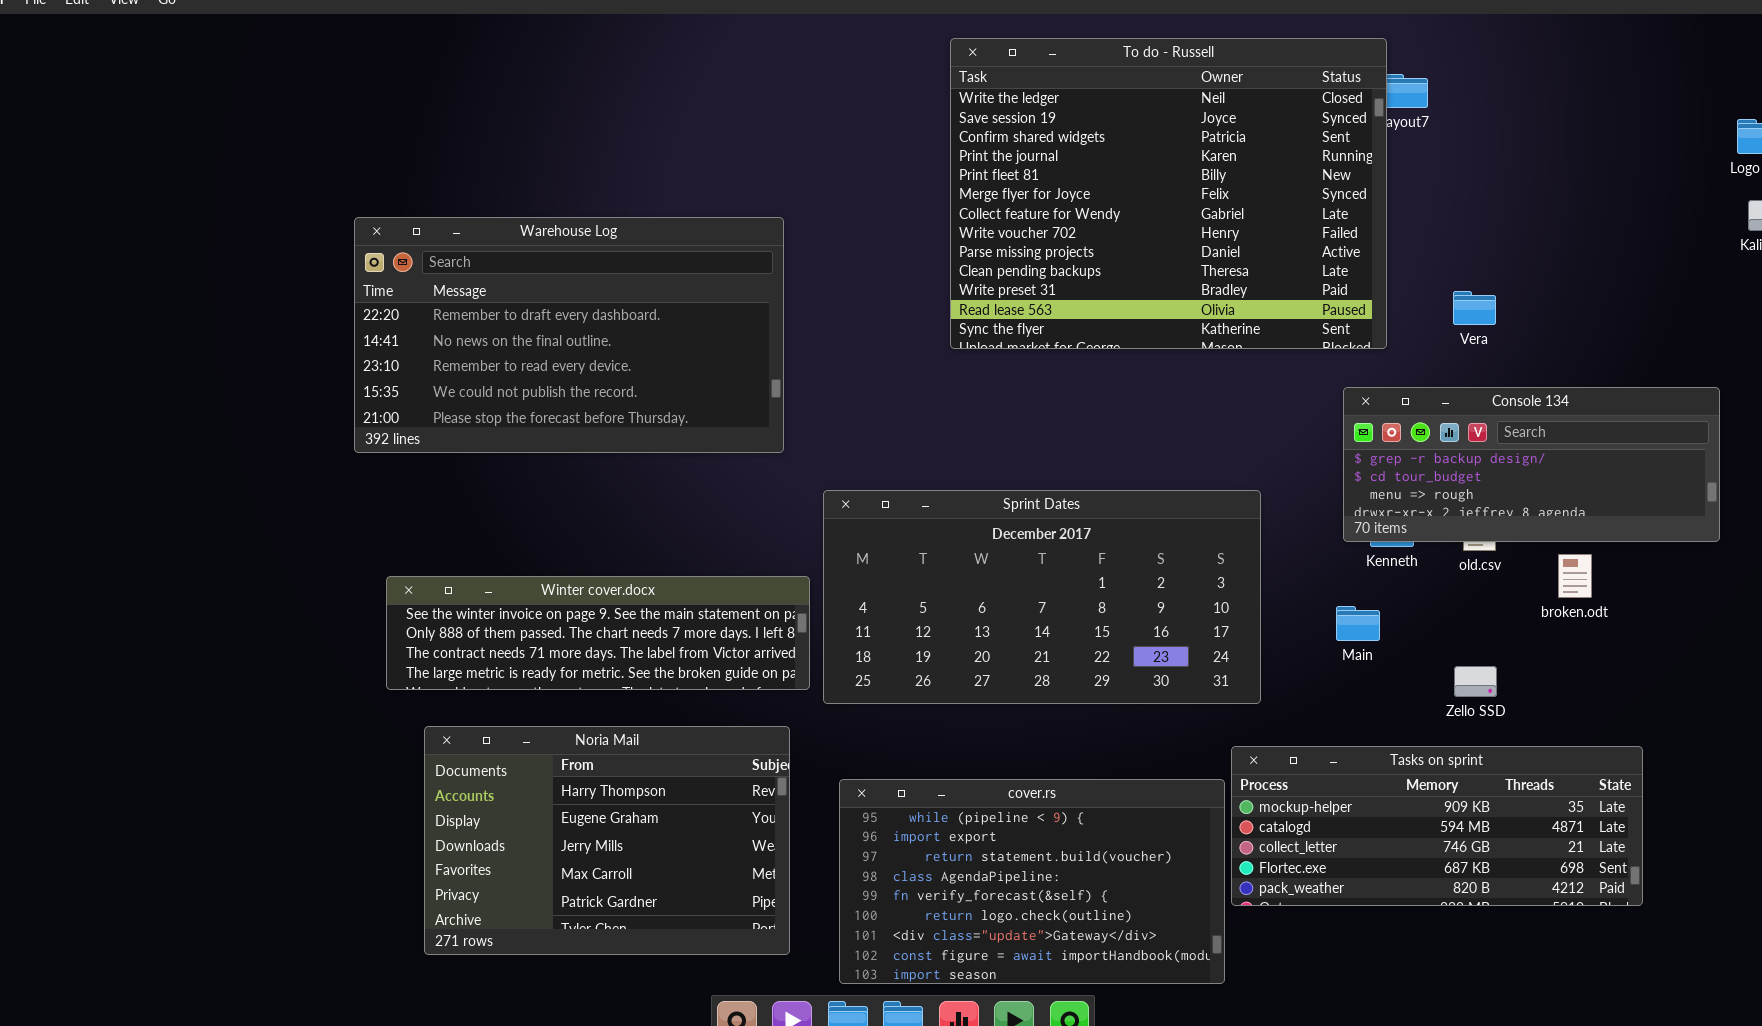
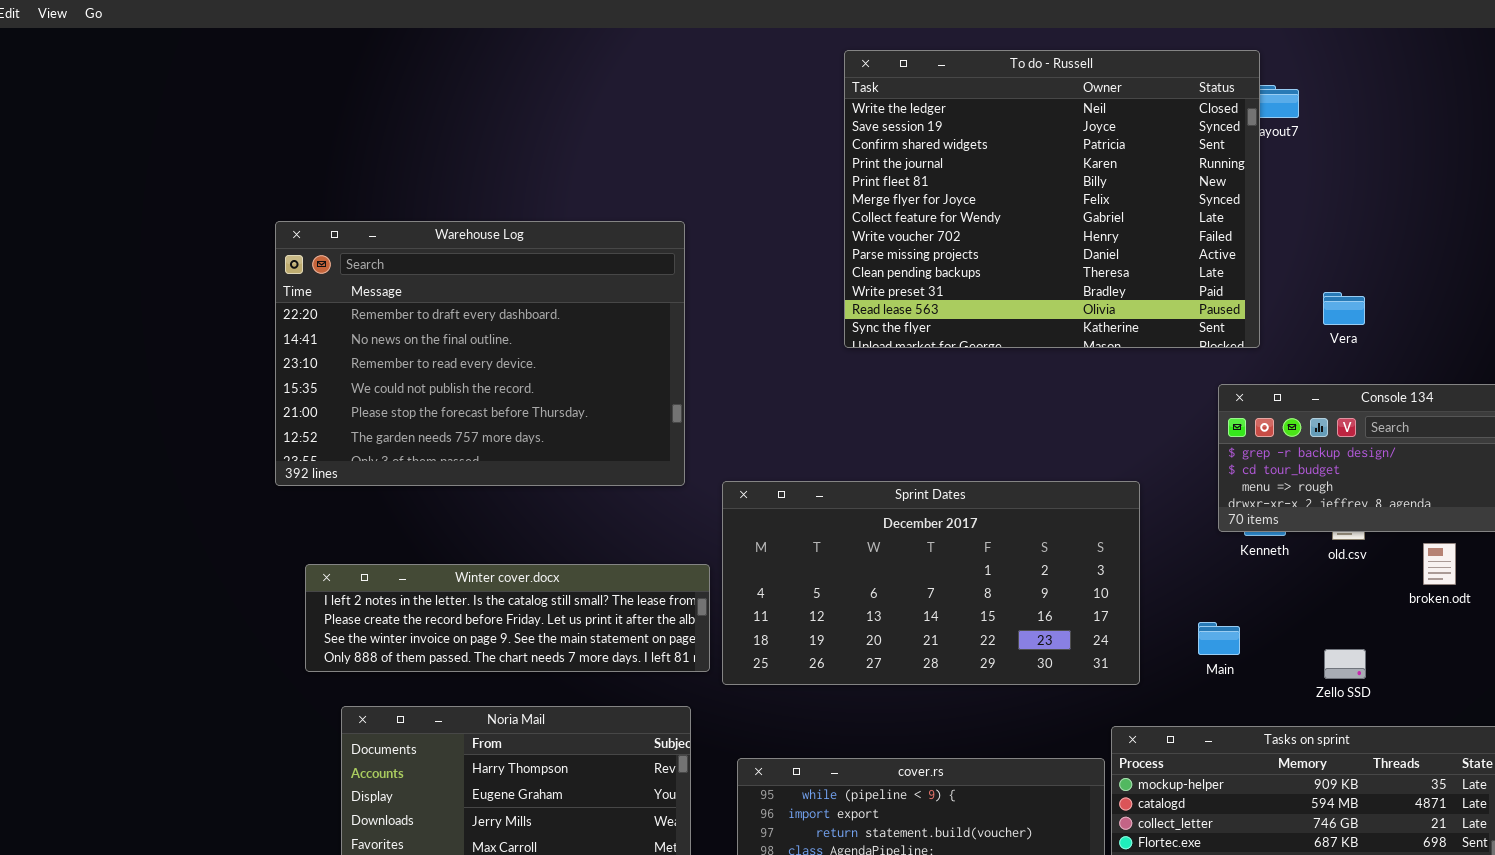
Warehouse Log: [354,217,784,453] -> [275,221,685,486], resized
Winter cover.docx: [386,576,810,690] -> [305,564,710,672], scrolled up 2 rows
Main: [1336,606,1380,641] -> [1198,622,1240,655], moved

